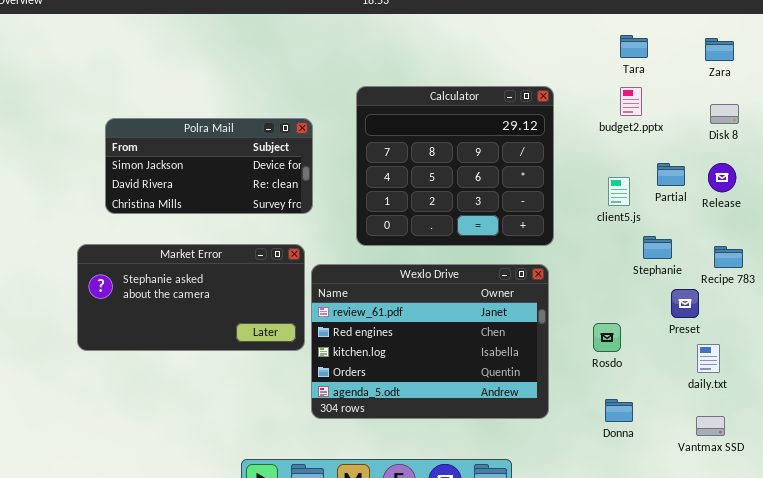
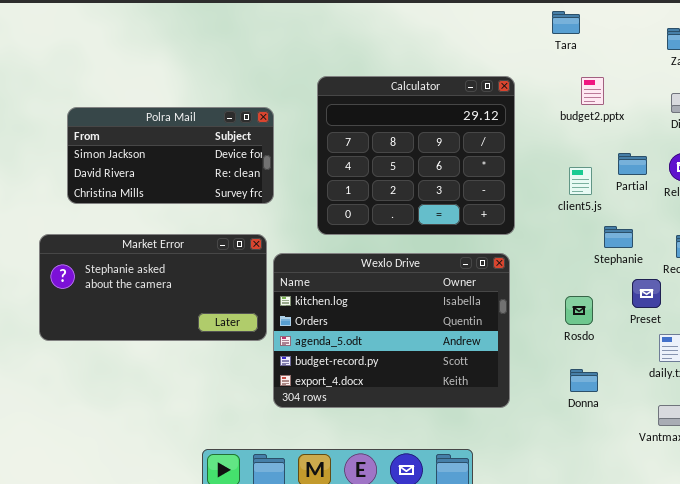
Tara: [620,35,648,58] -> [552,11,580,34], moved
Wexlo Drive: [311,264,549,419] -> [273,253,510,408], scrolled down 2 rows
Rosdo: [593,323,621,352] -> [565,296,593,325], moved
Donna: [605,399,633,422] -> [570,369,598,392], moved

